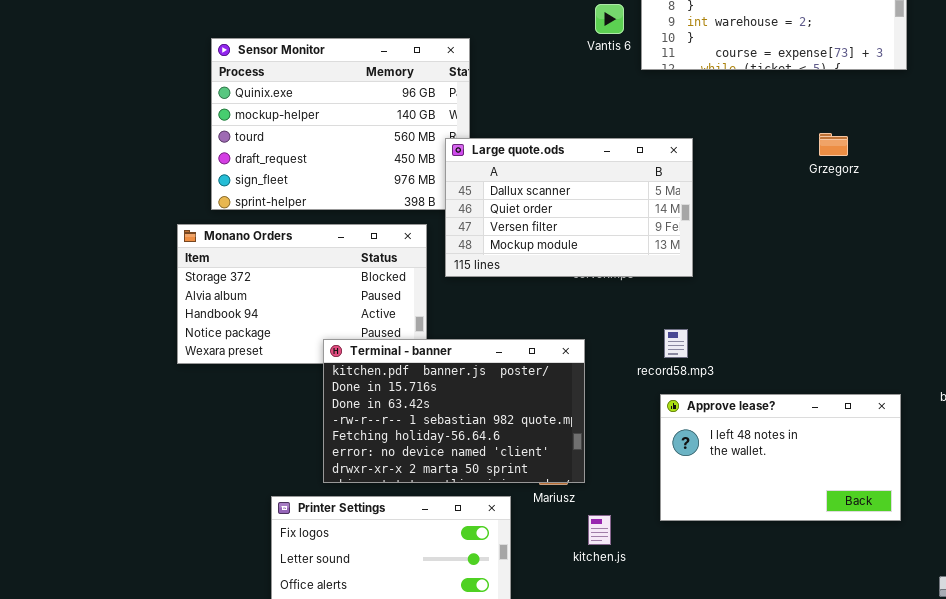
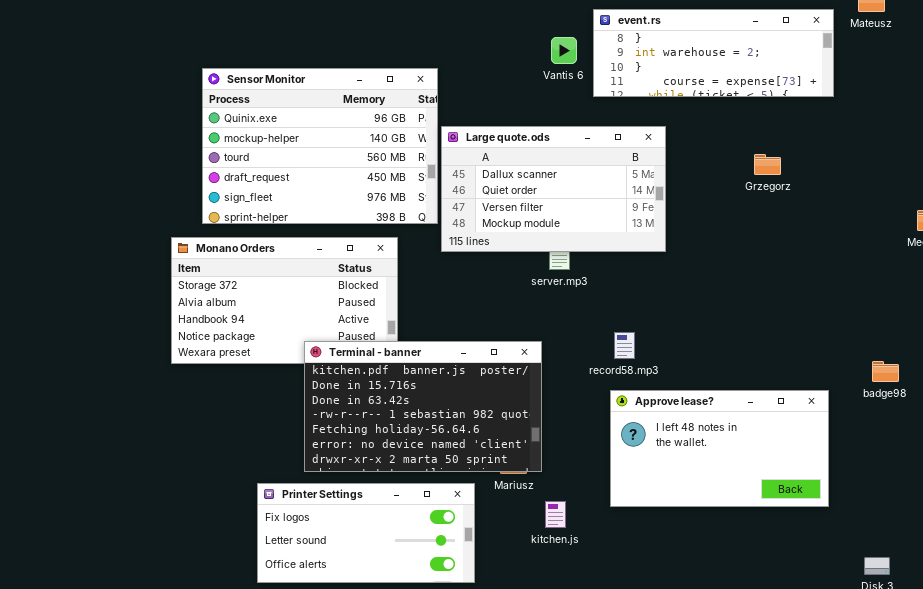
Large quote.ods: [445,138,693,277] -> [441,126,666,252], moved

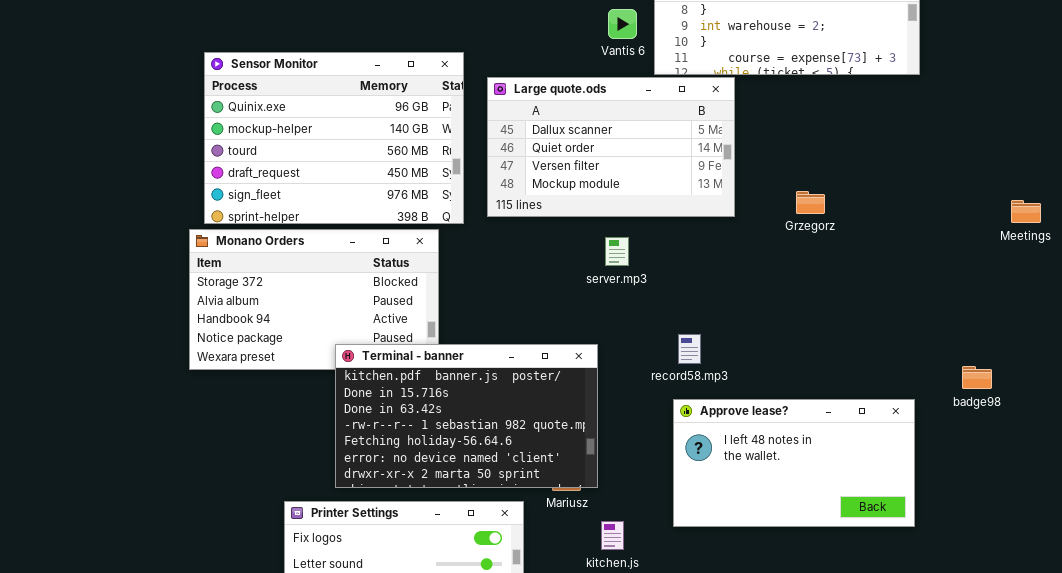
Sensor Monitor: [202,68,438,224] -> [204,52,464,224], moved
Large quote.ods: [441,126,666,252] -> [487,77,735,217], moved
Grzegorz: [754,154,781,175] -> [796,191,825,214], moved

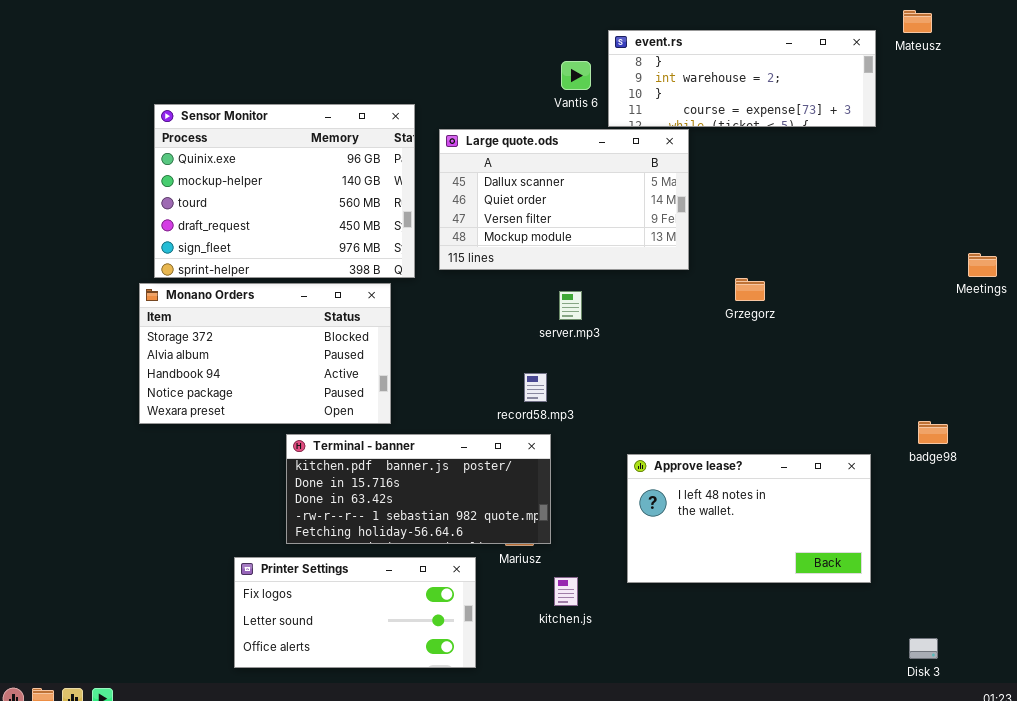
Grzegorz: [796,191,825,214] -> [735,278,765,301], moved
record58.mp3: [678,334,701,364] -> [524,373,547,402], moved
Terminal - banner: [335,344,598,488] -> [286,434,551,544], resized

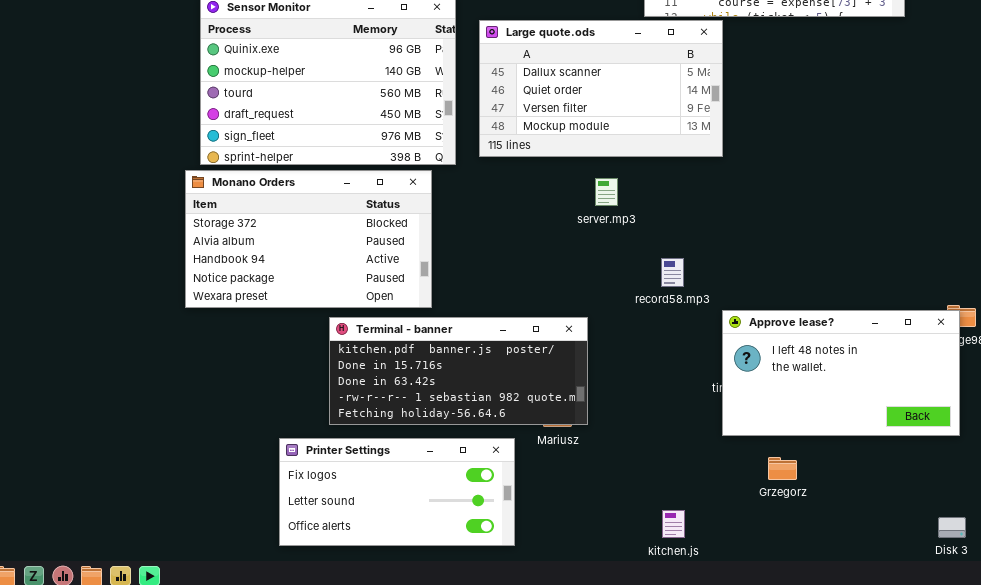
Grzegorz: [735,278,765,301] -> [768,457,797,480], moved
record58.mp3: [524,373,547,402] -> [661,258,684,287], moved
Approve lease?: [627,454,871,583] -> [722,310,960,436], moved
kitchen.js: [554,577,578,606] -> [662,510,685,538], moved

